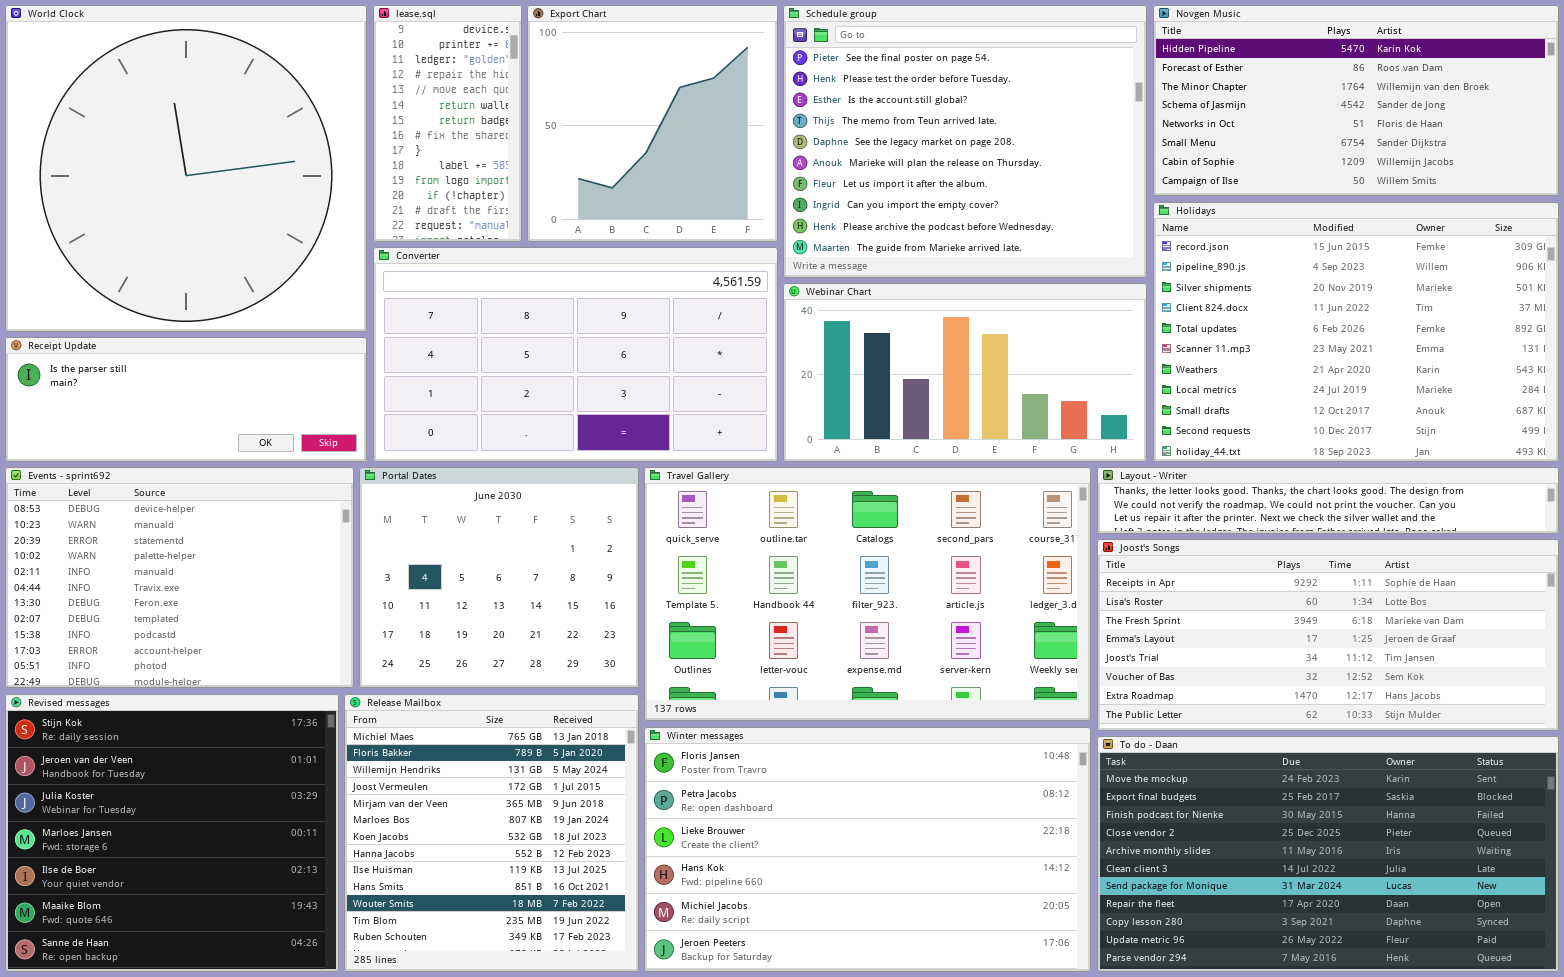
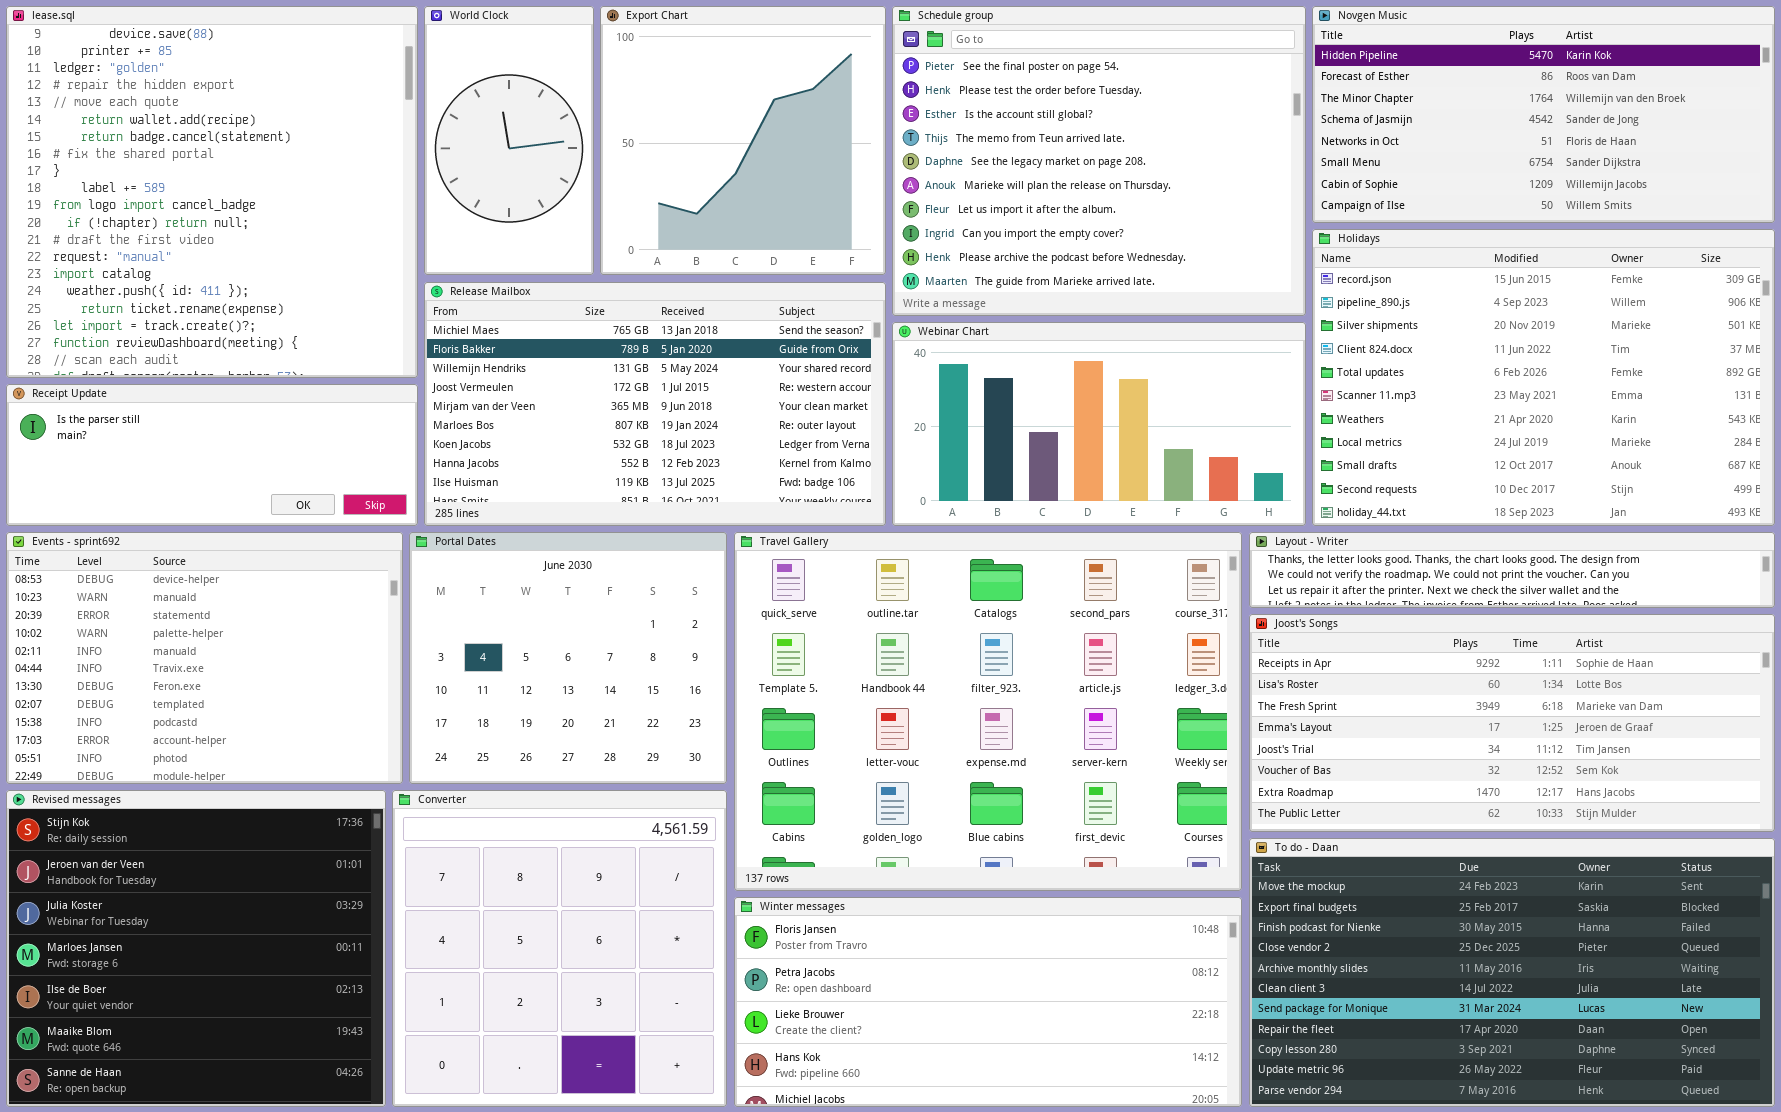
World Clock: [5,5,367,332] -> [424,6,594,275], moved, resized
lease.sql: [373,5,522,242] -> [6,6,418,378], moved, resized
Converter: [373,247,778,462] -> [392,790,727,1107], moved, resized
Travel Gallery: [644,467,1091,721] -> [734,532,1242,891], resized
Release Mailbox: [344,694,639,972] -> [424,282,886,526], moved, resized
Winter messages: [644,727,1091,972] -> [734,897,1242,1107], resized

